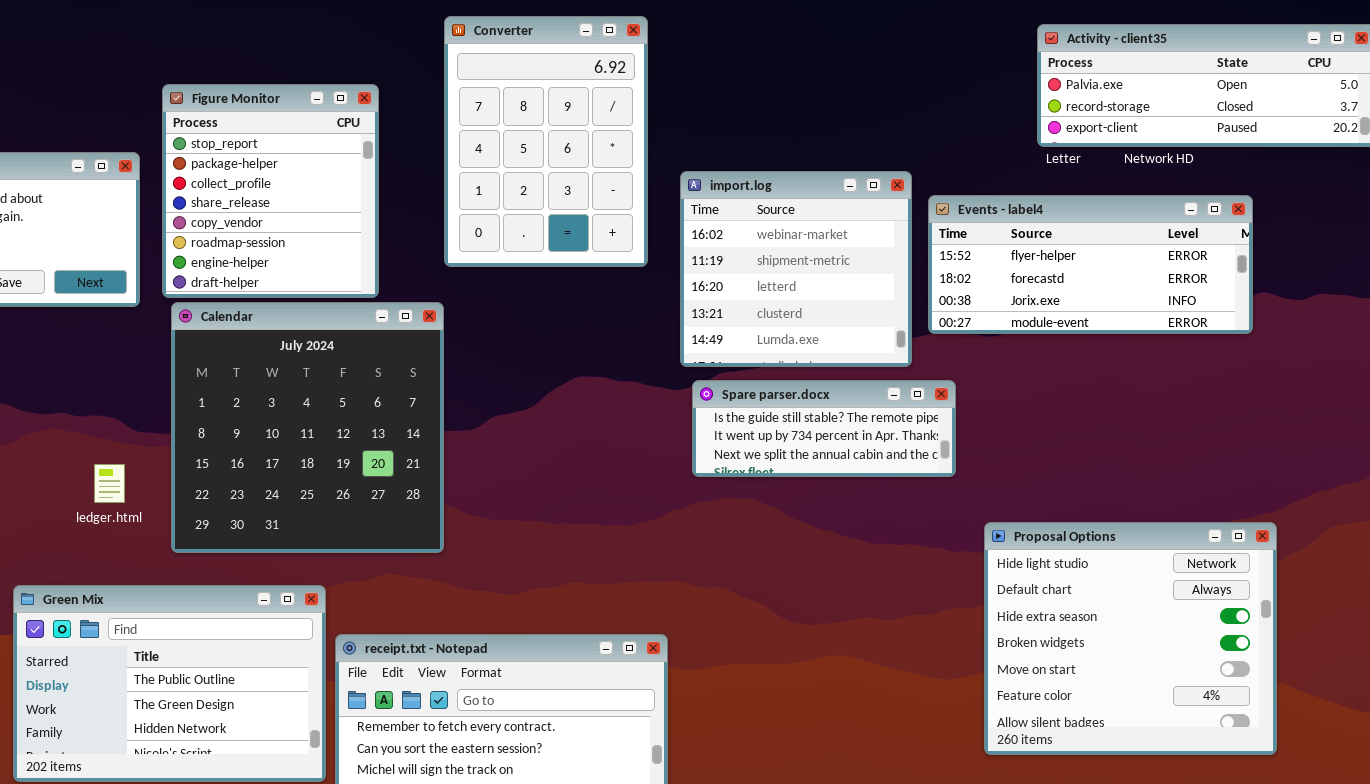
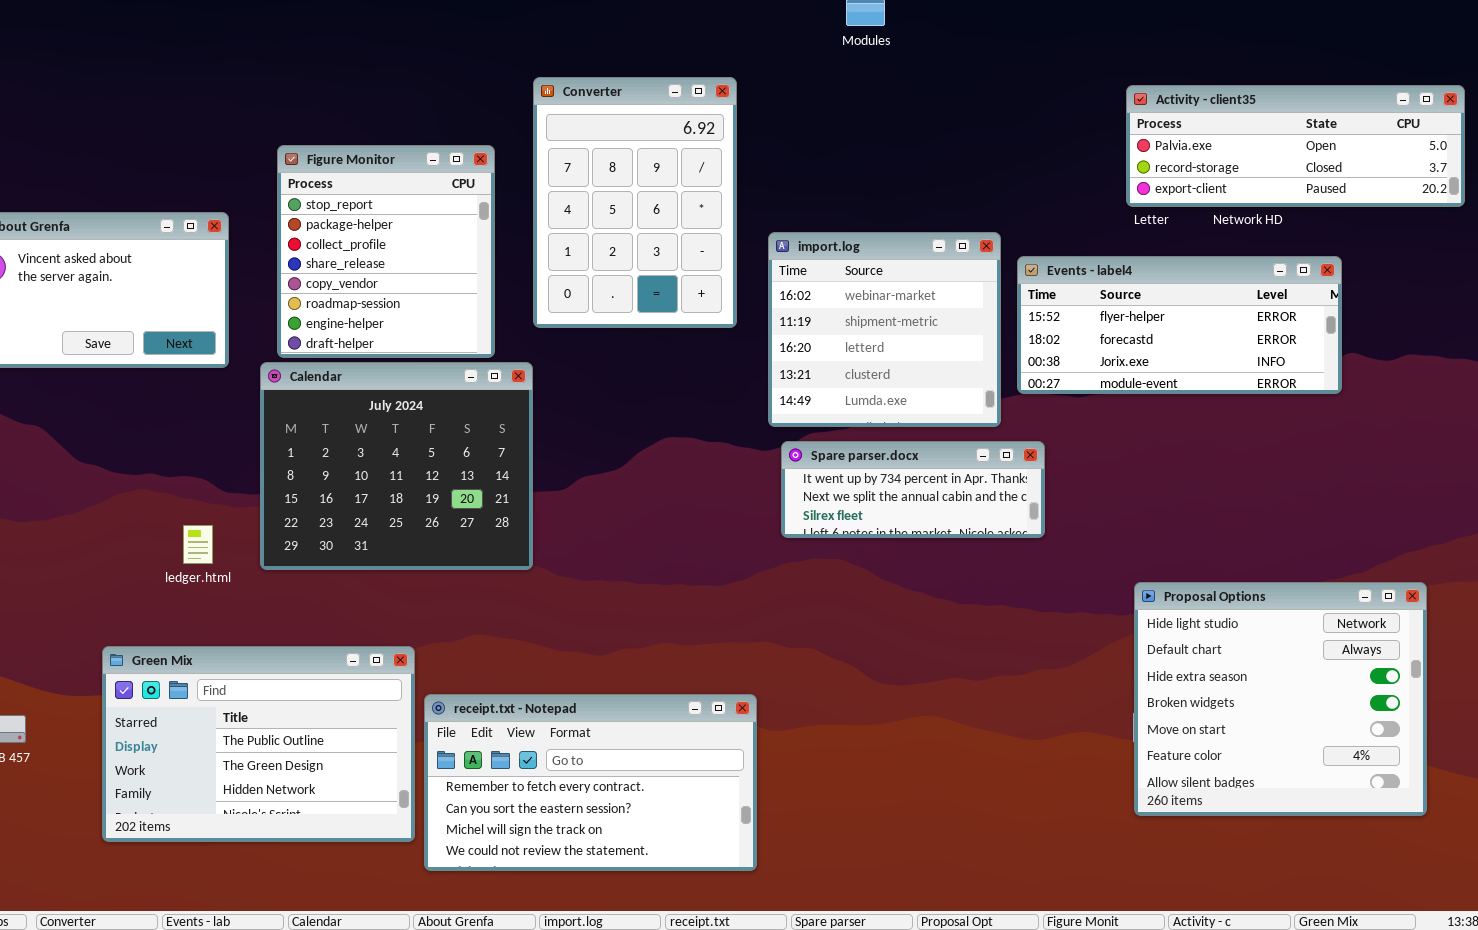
Figure Monitor: [162,84,379,298] -> [277,145,495,358], moved
Calendar: [171,302,444,553] -> [260,362,533,570], resized
Spare parser.docx: [692,380,956,477] -> [781,441,1045,538], scrolled down 1 row
Proposal Options: [984,522,1277,755] -> [1134,582,1427,816], moved

